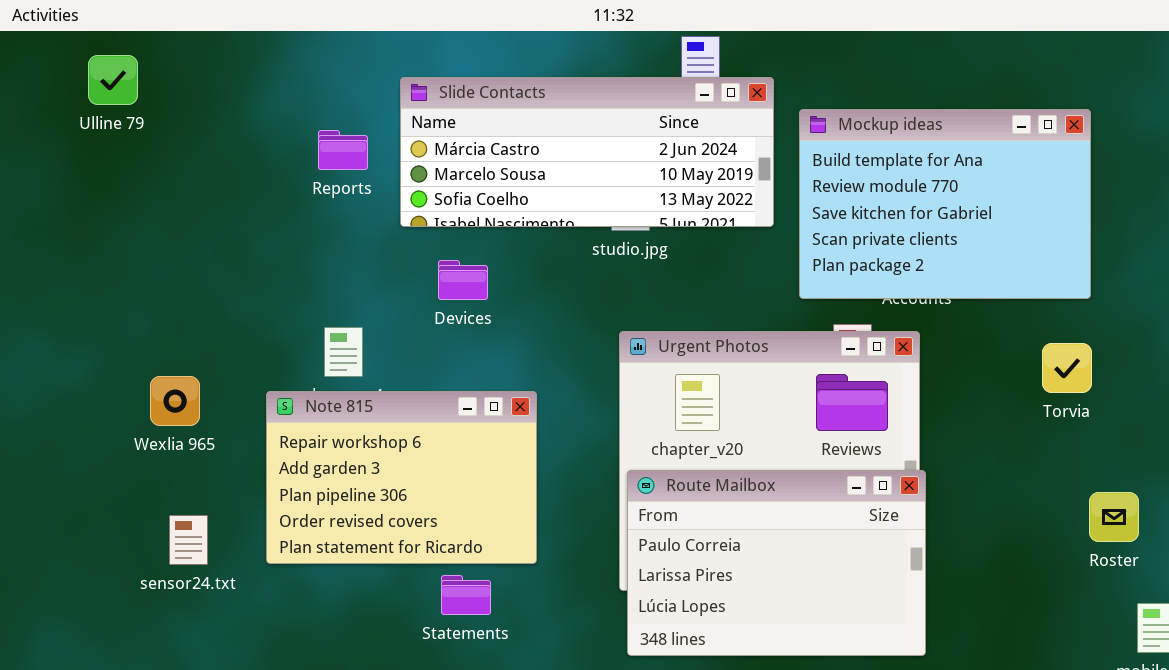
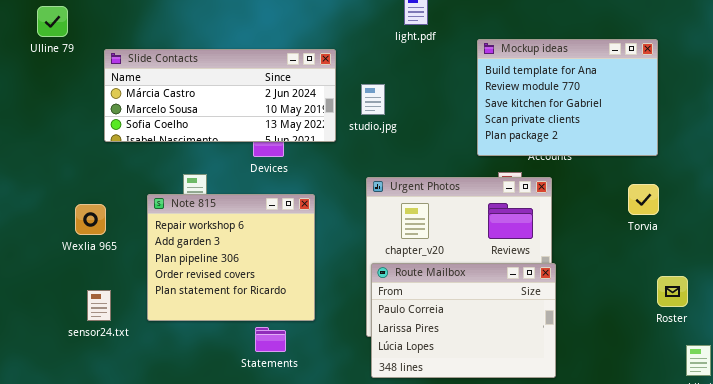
Slide Contacts: [400,77,774,227] -> [104,49,336,142], moved
Note 815: [266,391,537,564] -> [147,194,315,321], resized

